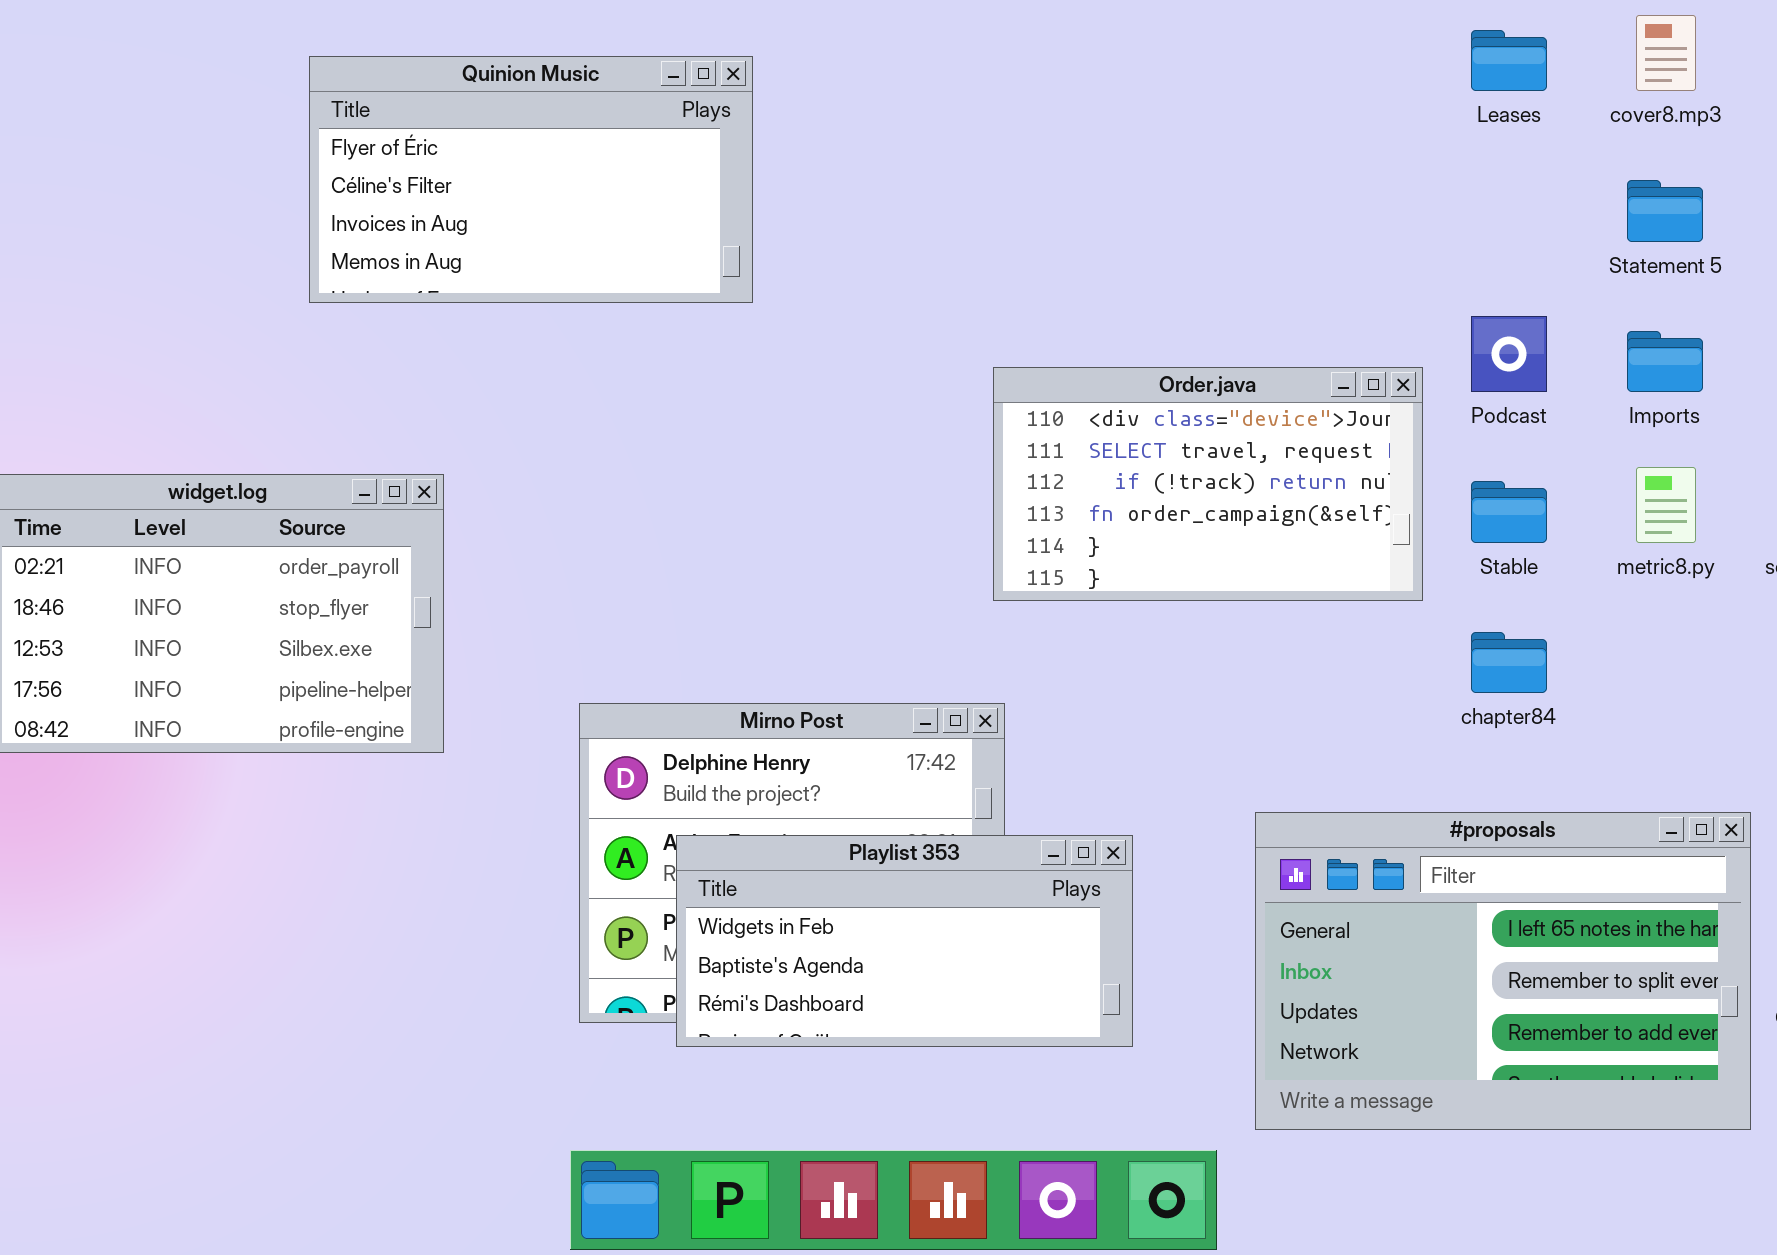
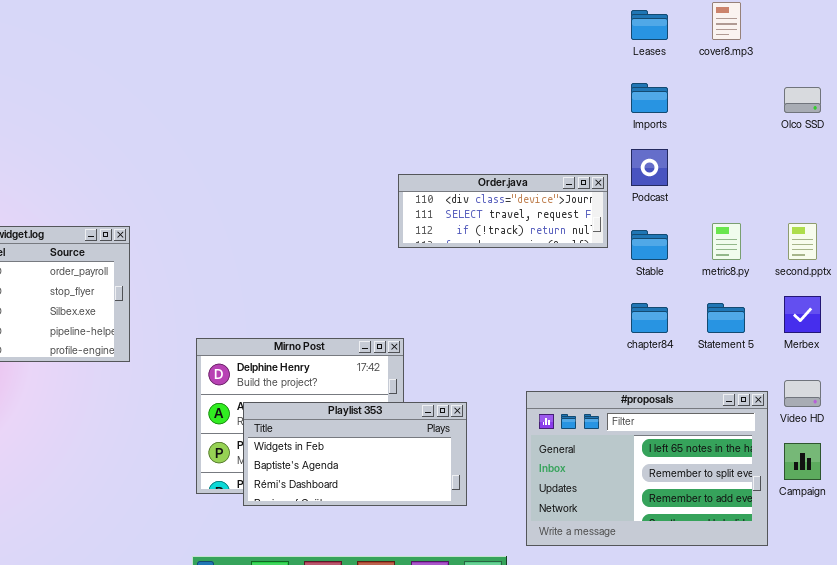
Quinion Music: [309,56,753,303] -> none, closed
Statement 5: [1627,180,1703,242] -> [707,303,745,333], moved
Imports: [1627,331,1703,392] -> [631,83,668,113], moved
Order.java: [993,367,1423,601] -> [398,174,608,248], resized

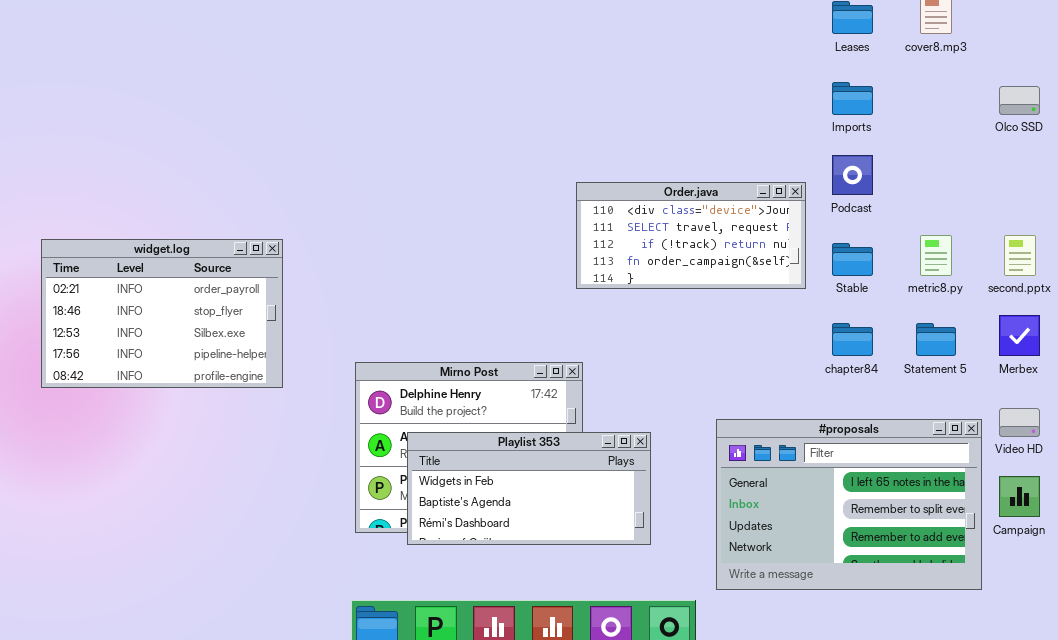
Order.java: [398,174,608,248] -> [576,182,806,289], resized

